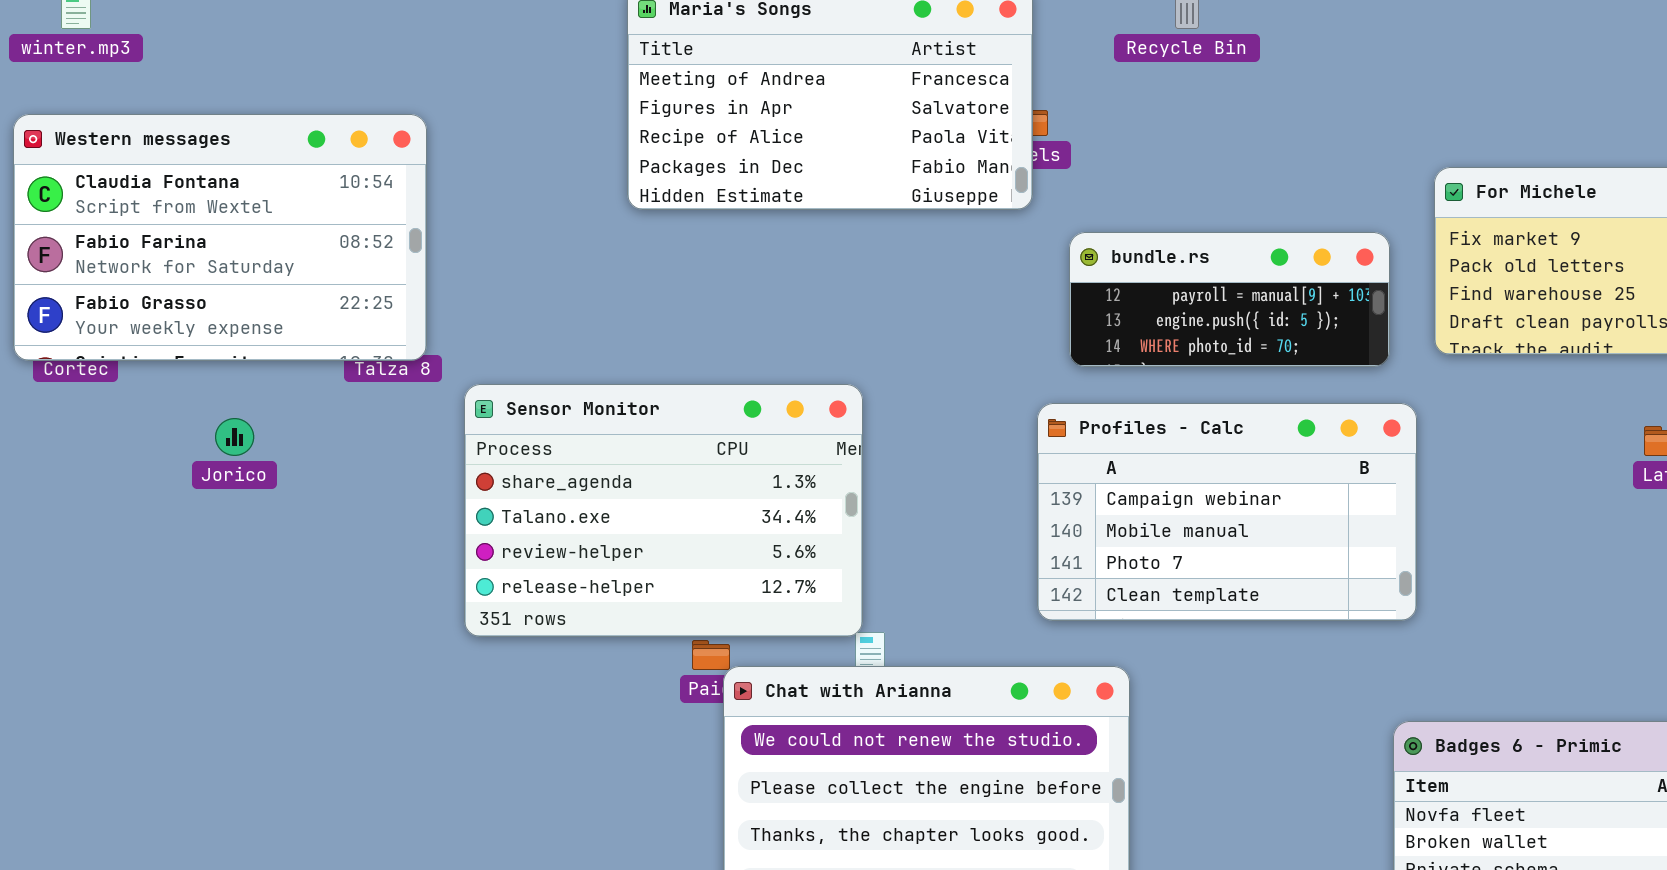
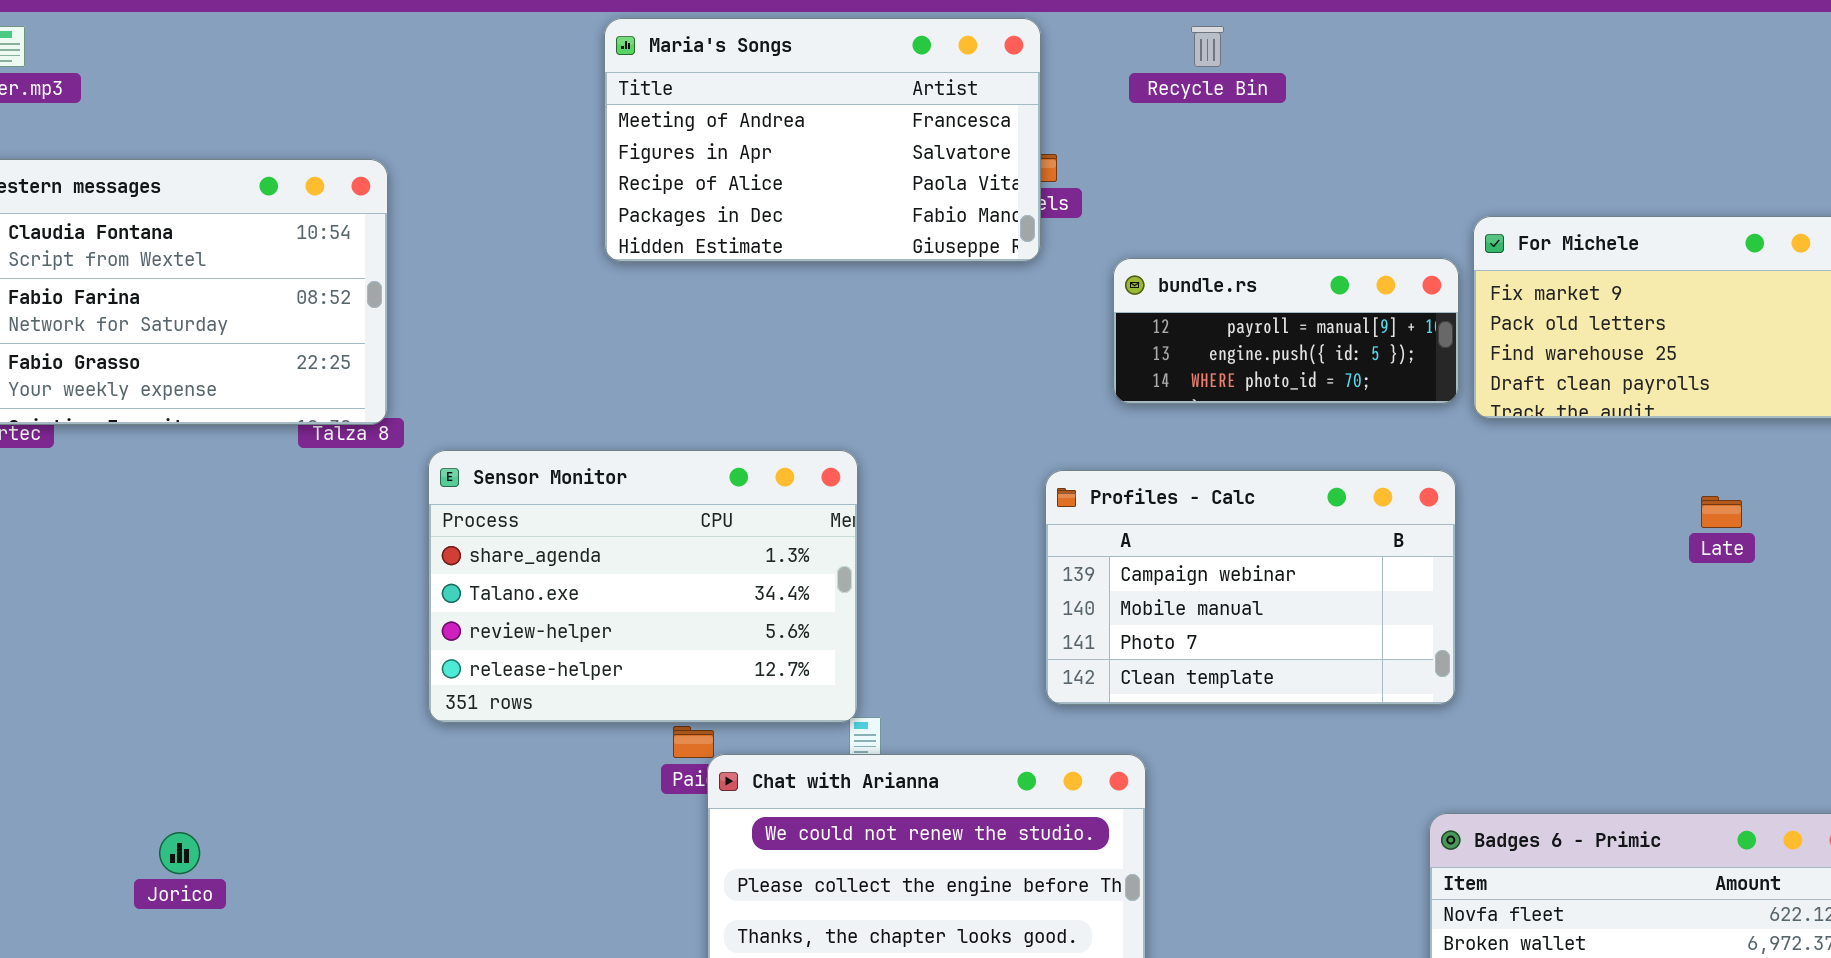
bundle.rs: [1069,232,1390,367] -> [1113,258,1459,404], moved
Jorico: [215,418,254,456] -> [159,832,200,874], moved

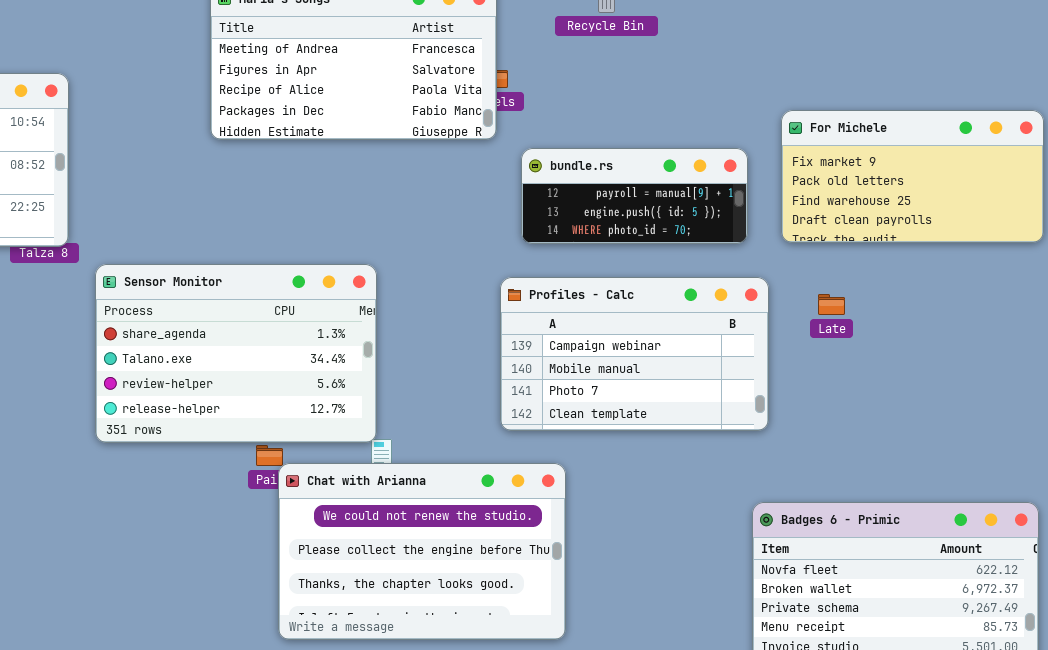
bundle.rs: [1113,258,1459,404] -> [521,148,748,244], moved
Late: [1701,496,1742,528] -> [818,294,845,315], moved

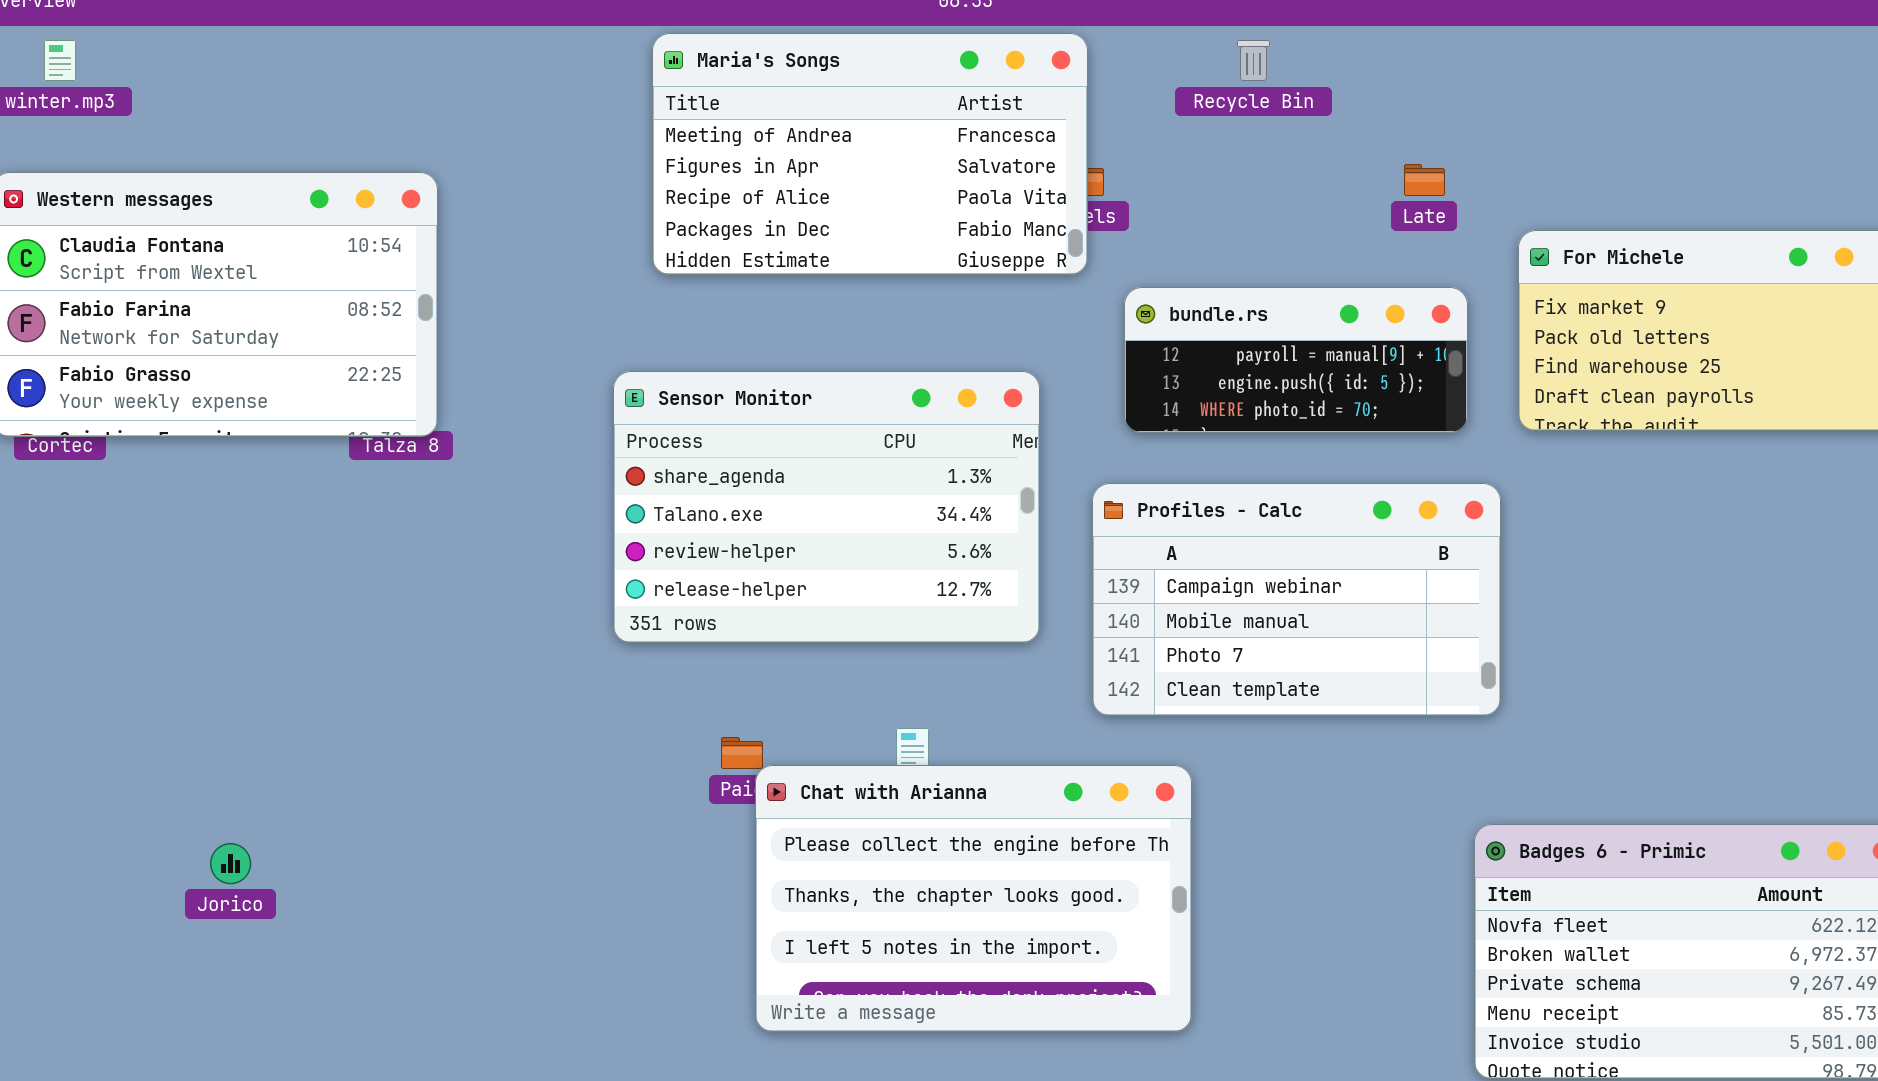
Sensor Monitor: [95,264,377,443] -> [613,371,1040,643], moved
Late: [818,294,845,315] -> [1404,164,1445,196], moved
Chat with Arianna: [278,463,566,640] -> [755,765,1192,1032], scrolled down 1 row

